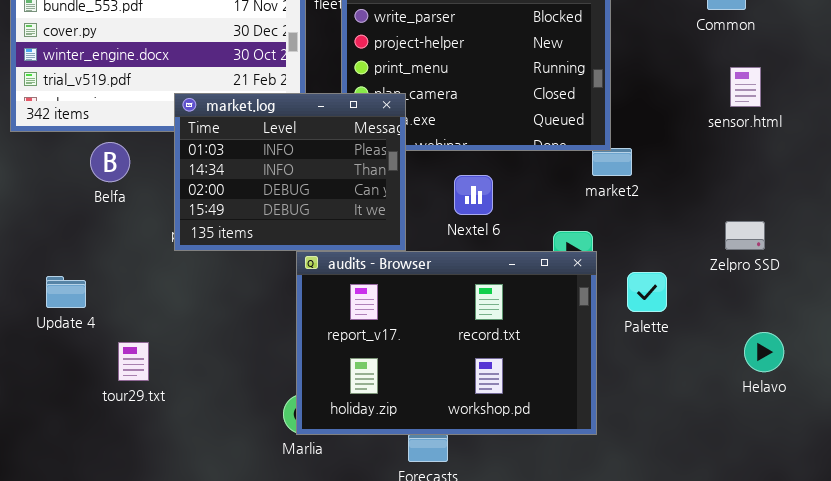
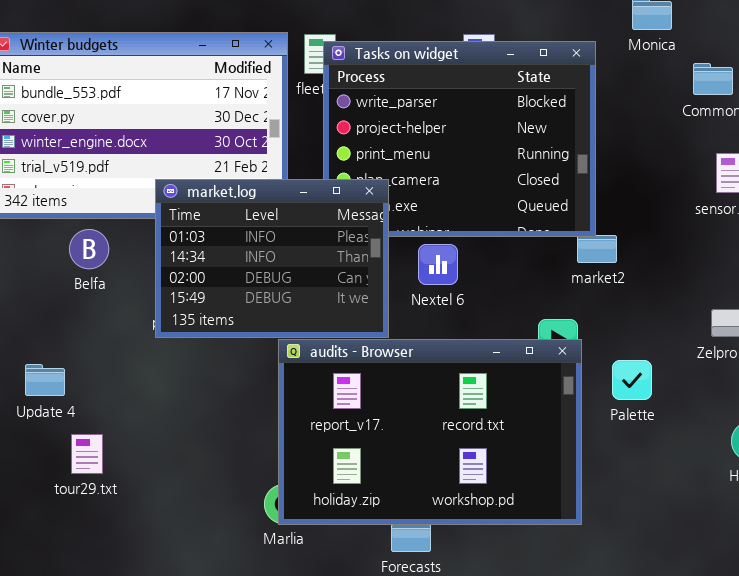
Nextel 6: [454,175,493,215] -> [418,244,458,285], moved
tour29.txt: [118,342,149,381] -> [71,434,103,474], moved

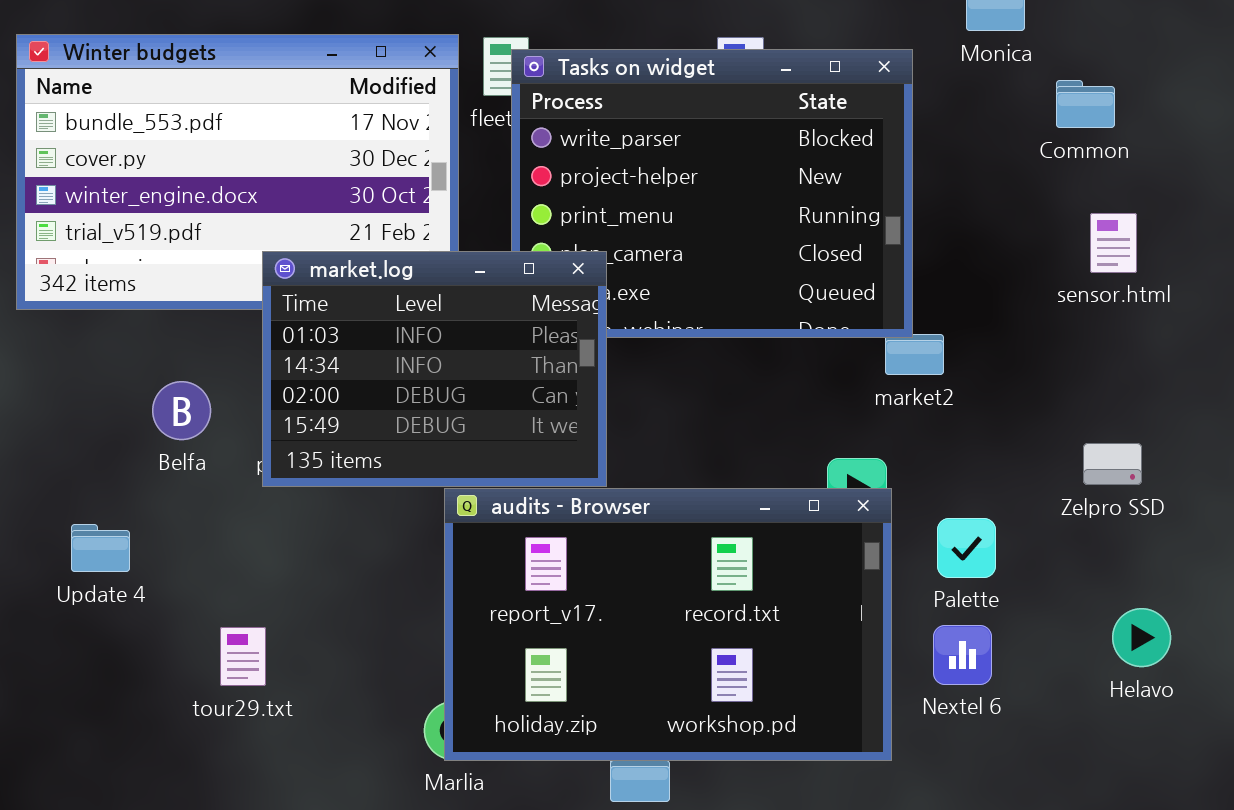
Belfa: [69,229,109,269] -> [152,381,211,440], moved
Nextel 6: [418,244,458,285] -> [933,625,992,685], moved
tour29.txt: [71,434,103,474] -> [220,627,266,686], moved

